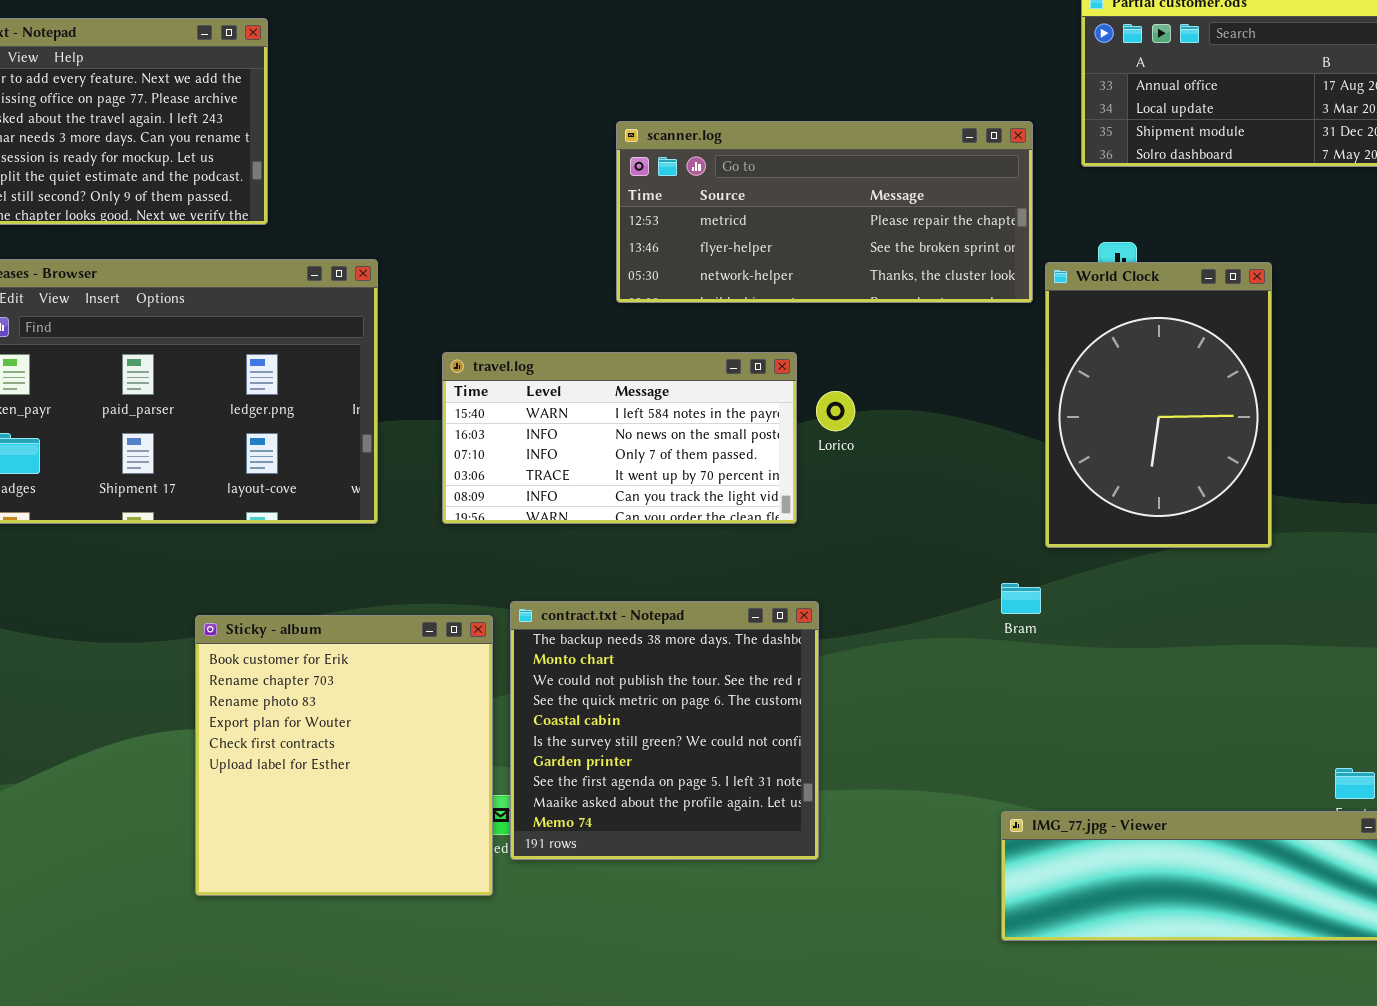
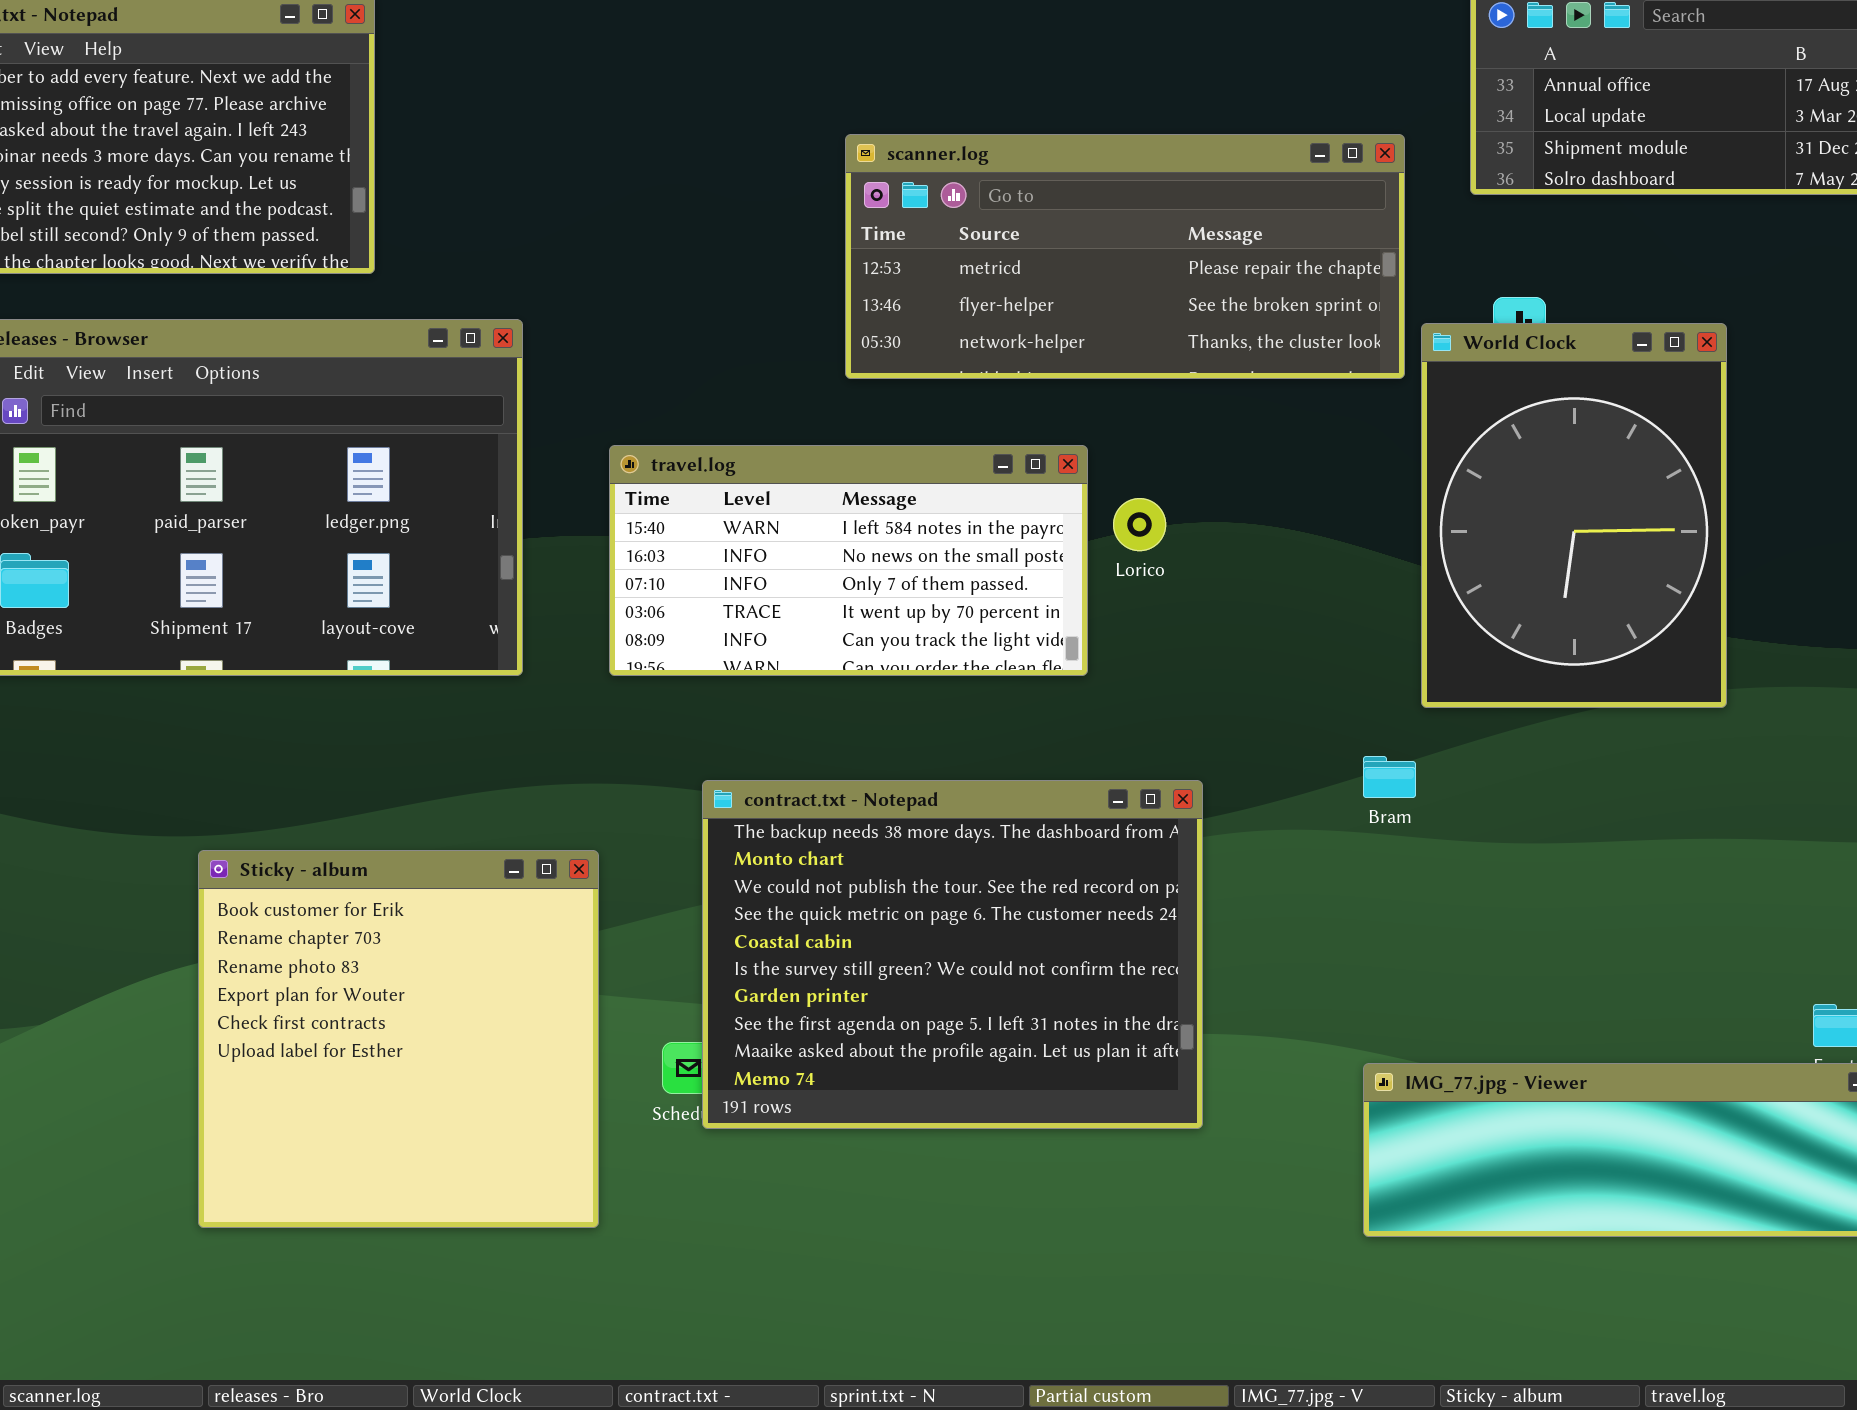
contract.txt - Notepad: [510,601,819,860] -> [702,780,1203,1129], resized
Sticky - album: [195,615,493,896] -> [198,850,599,1228], moved

